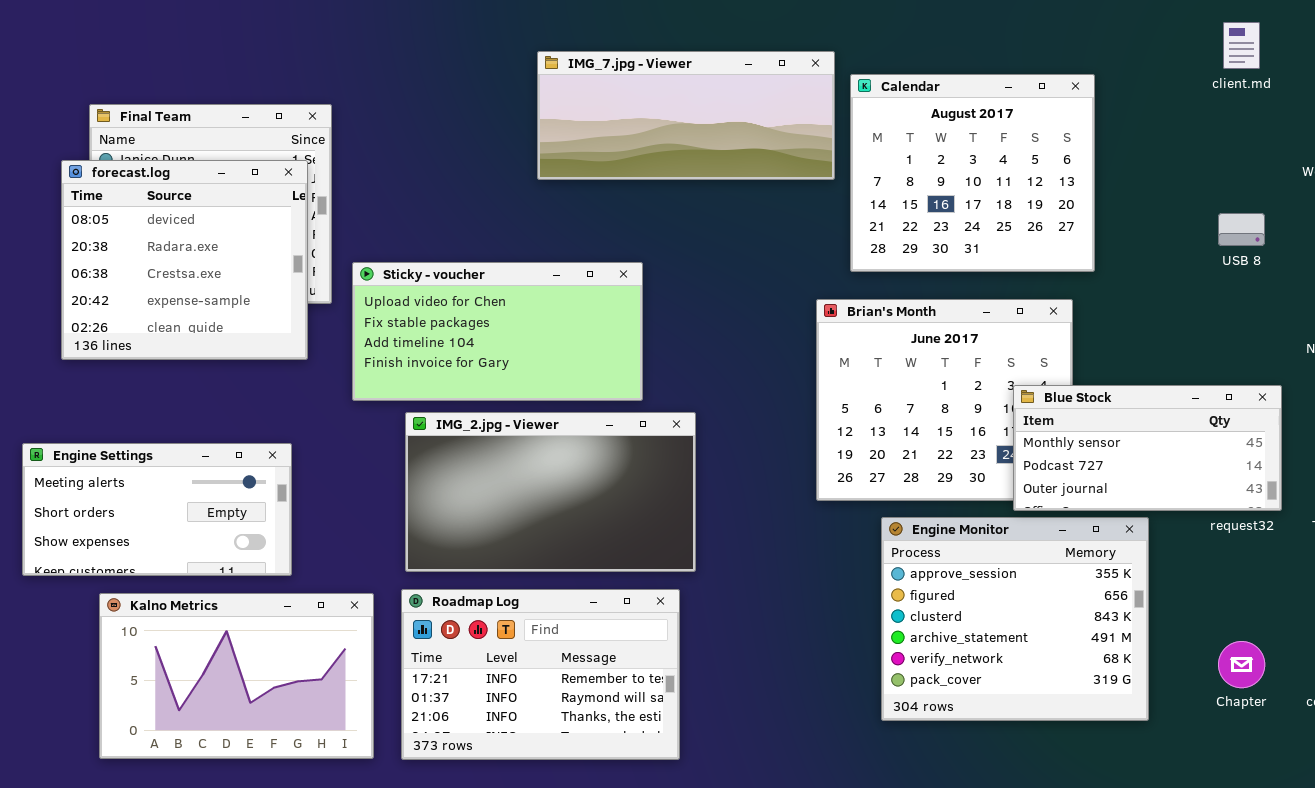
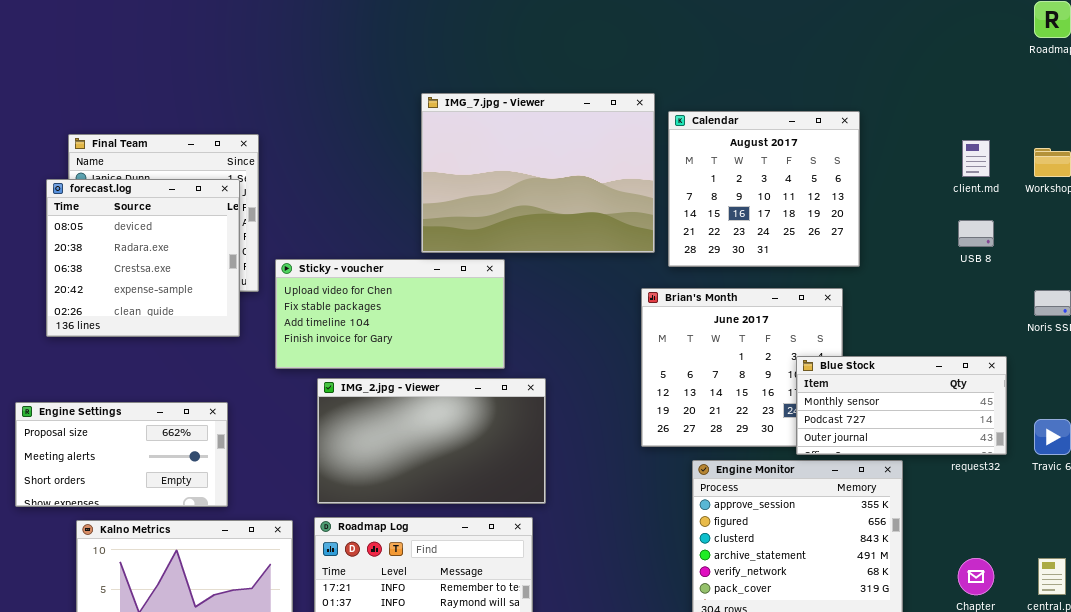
client.md: [1223,22,1260,69] -> [962,140,990,177], moved
IMG_7.jpg - Viewer: [537,51,835,180] -> [421,93,655,253], resized
Engine Settings: [22,443,292,576] -> [15,402,228,507], scrolled up 1 row

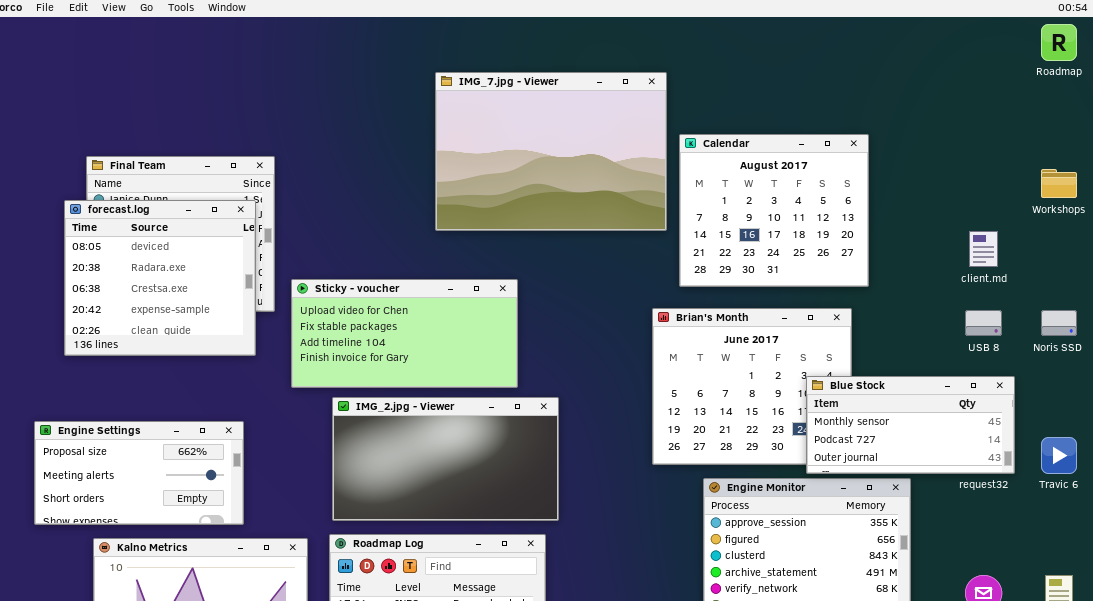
IMG_7.jpg - Viewer: [421,93,655,253] -> [435,72,667,231], moved
client.md: [962,140,990,177] -> [969,231,998,267], moved
USB 8: [958,220,994,247] -> [965,310,1002,336], moved

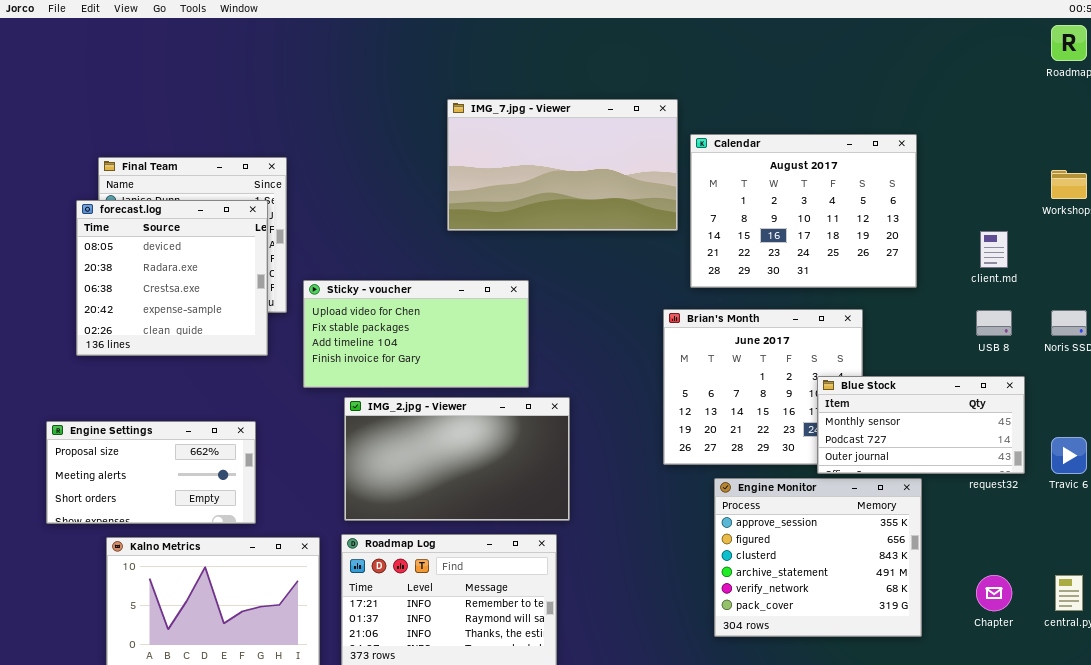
IMG_7.jpg - Viewer: [435,72,667,231] -> [447,99,678,231], resized
Calendar: [679,134,869,287] -> [690,134,917,288], resized

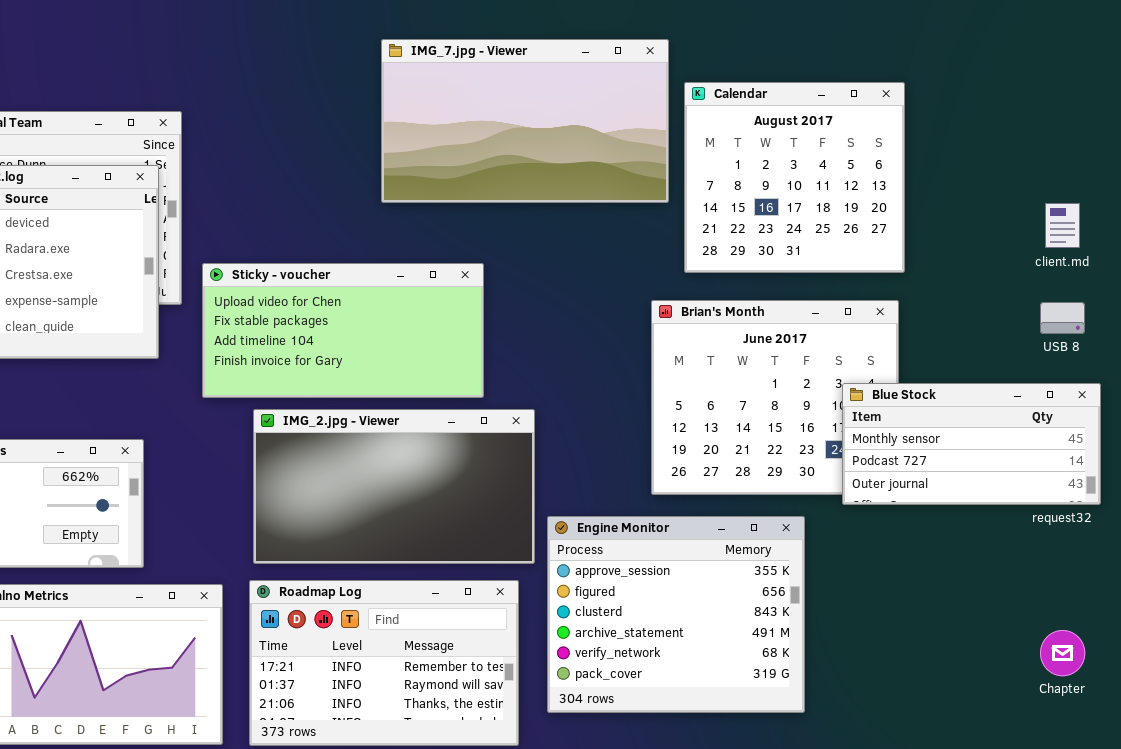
Calendar: [690,134,917,288] -> [684,82,905,273], resized
Engine Monitor: [714,478,922,637] -> [547,516,805,713], moved

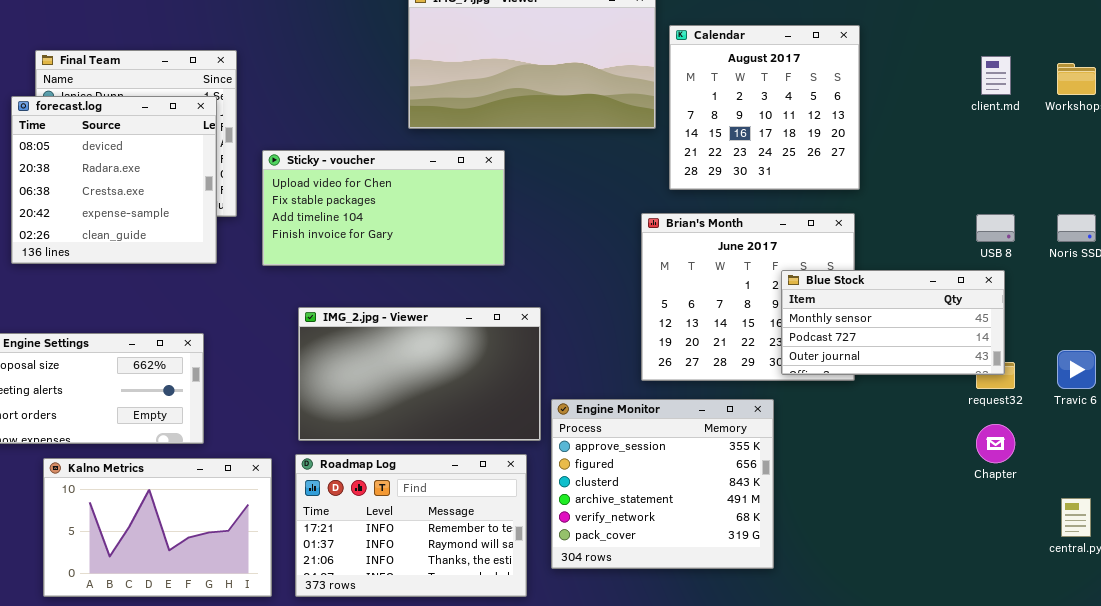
client.md: [1045,203,1080,248] -> [981,56,1011,95], moved
Sticky - voucher: [202,263,484,398] -> [262,150,505,266], moved
Blue Stock: [842,383,1101,505] -> [781,270,1005,375], moved
Chapter: [1040,630,1085,676] -> [976,424,1015,463], moved

